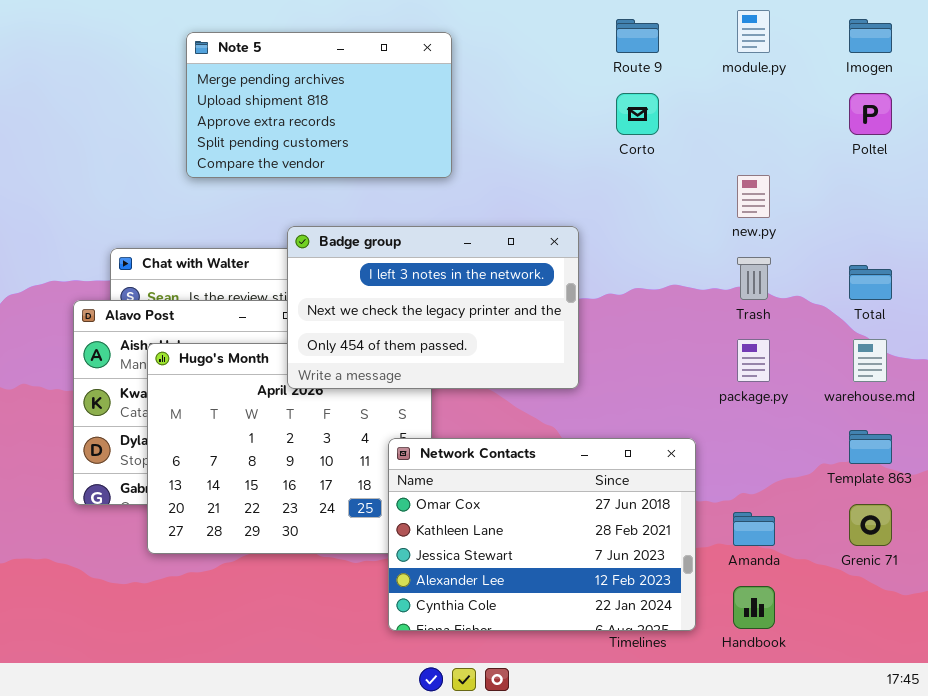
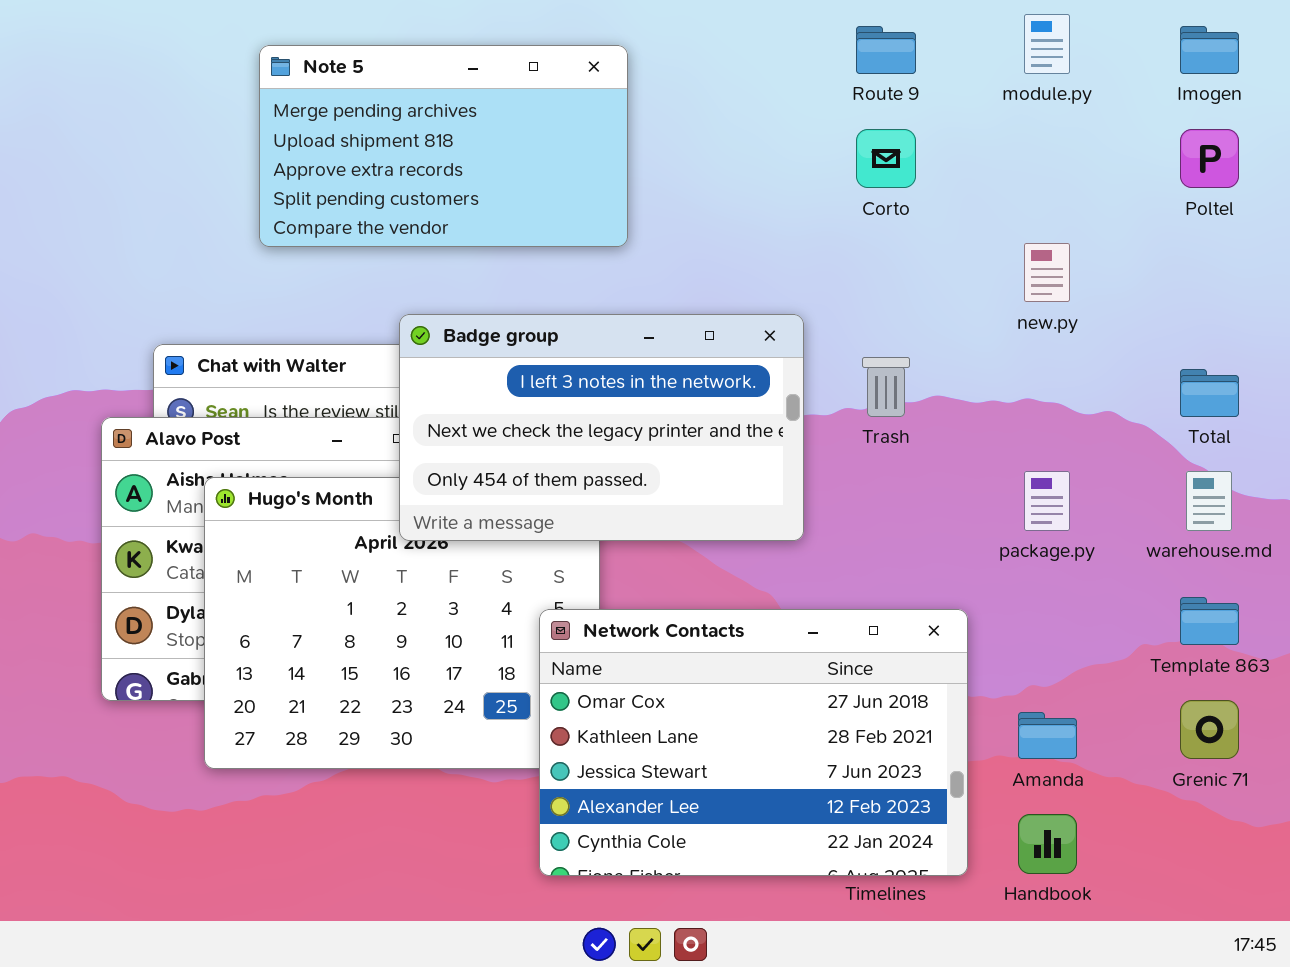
Trash: [737,257,771,300] -> [862,357,910,417], moved

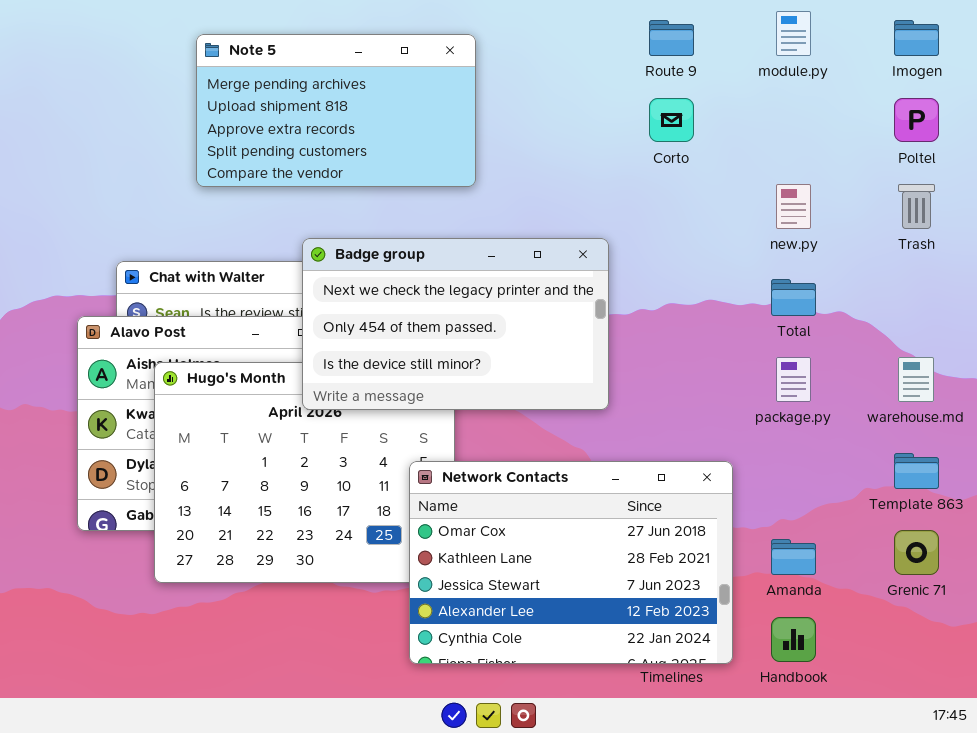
Badge group: [399,314,804,541] -> [302,238,609,410], scrolled down 1 row
Trash: [862,357,910,417] -> [898,184,935,229], moved
Total: [1180,369,1239,417] -> [771,279,816,316], moved

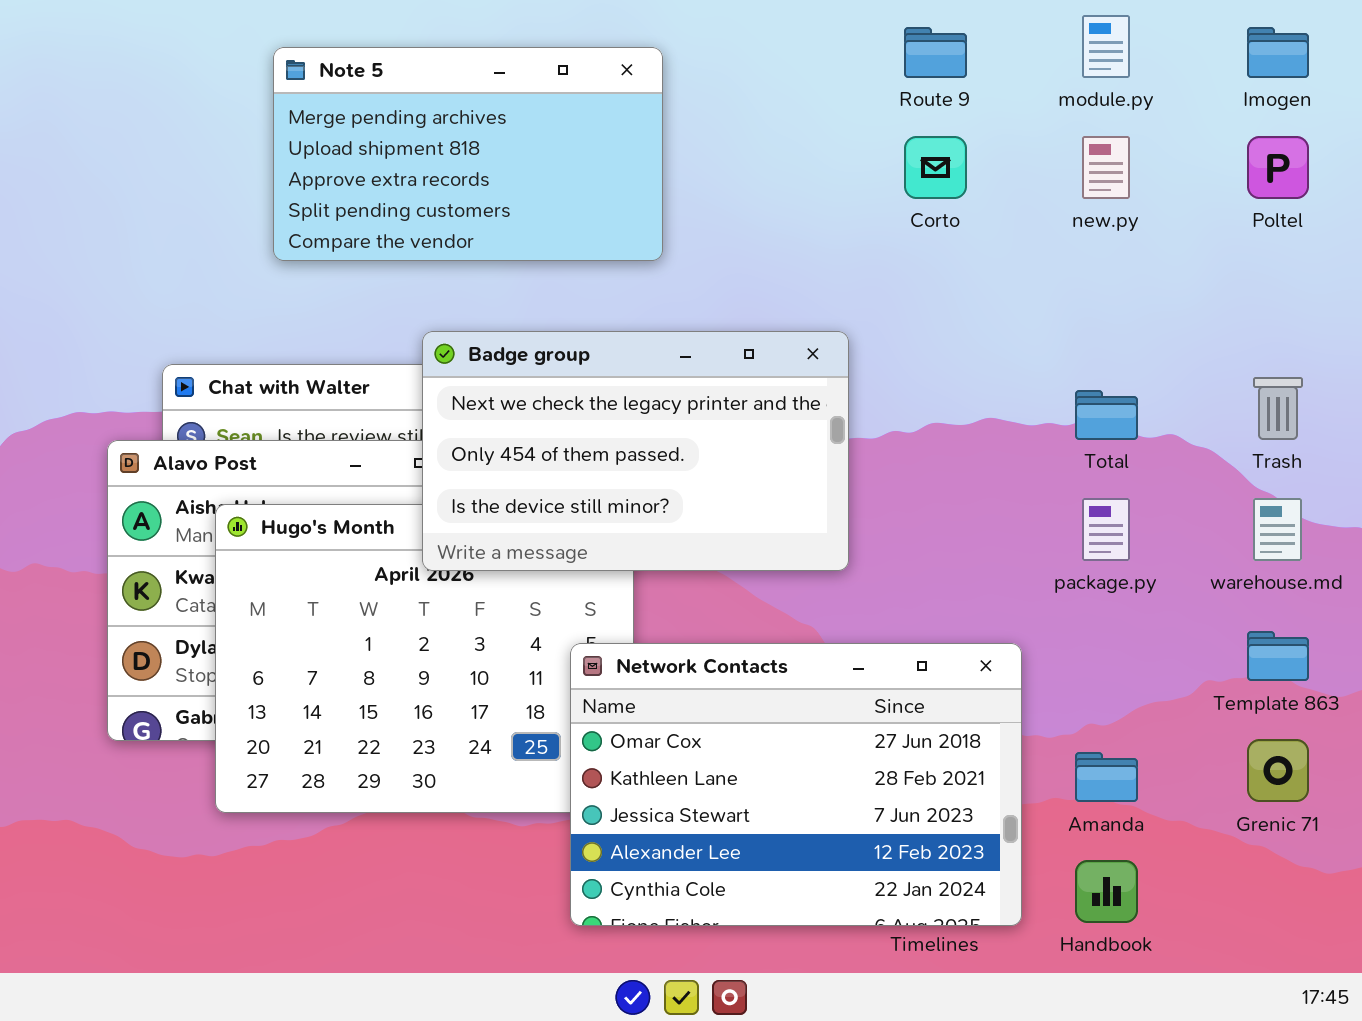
new.py: [776,184,811,229] -> [1082,136,1130,199], moved
Trash: [898,184,935,229] -> [1253,377,1303,440], moved

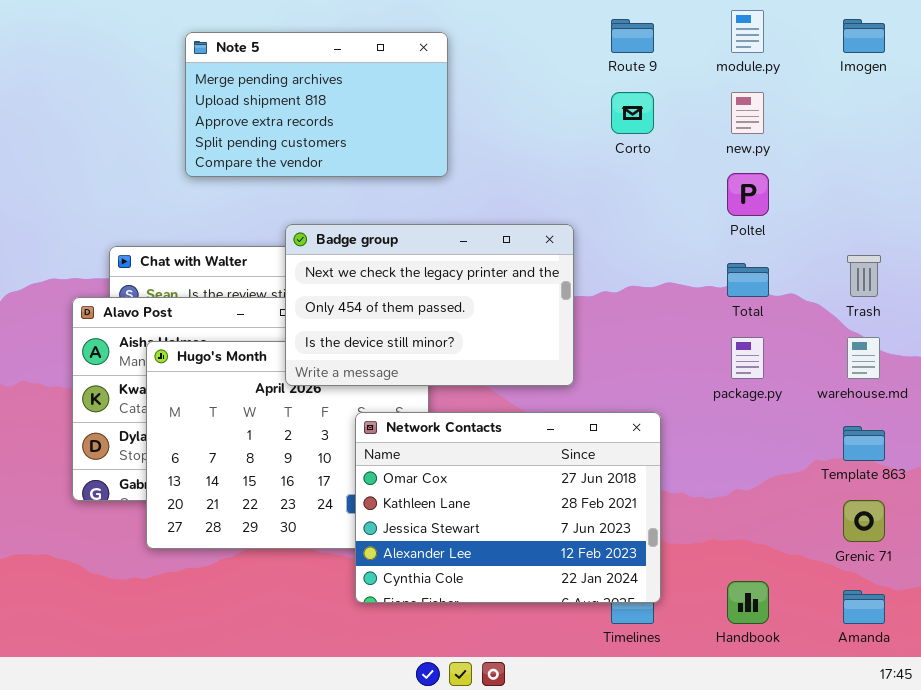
Poltel: [1247,136,1309,199] -> [727,173,769,216], moved
Network Contacts: [570,643,1022,926] -> [355,412,661,603], moved
Amanda: [1075,752,1138,802] -> [843,590,885,624], moved

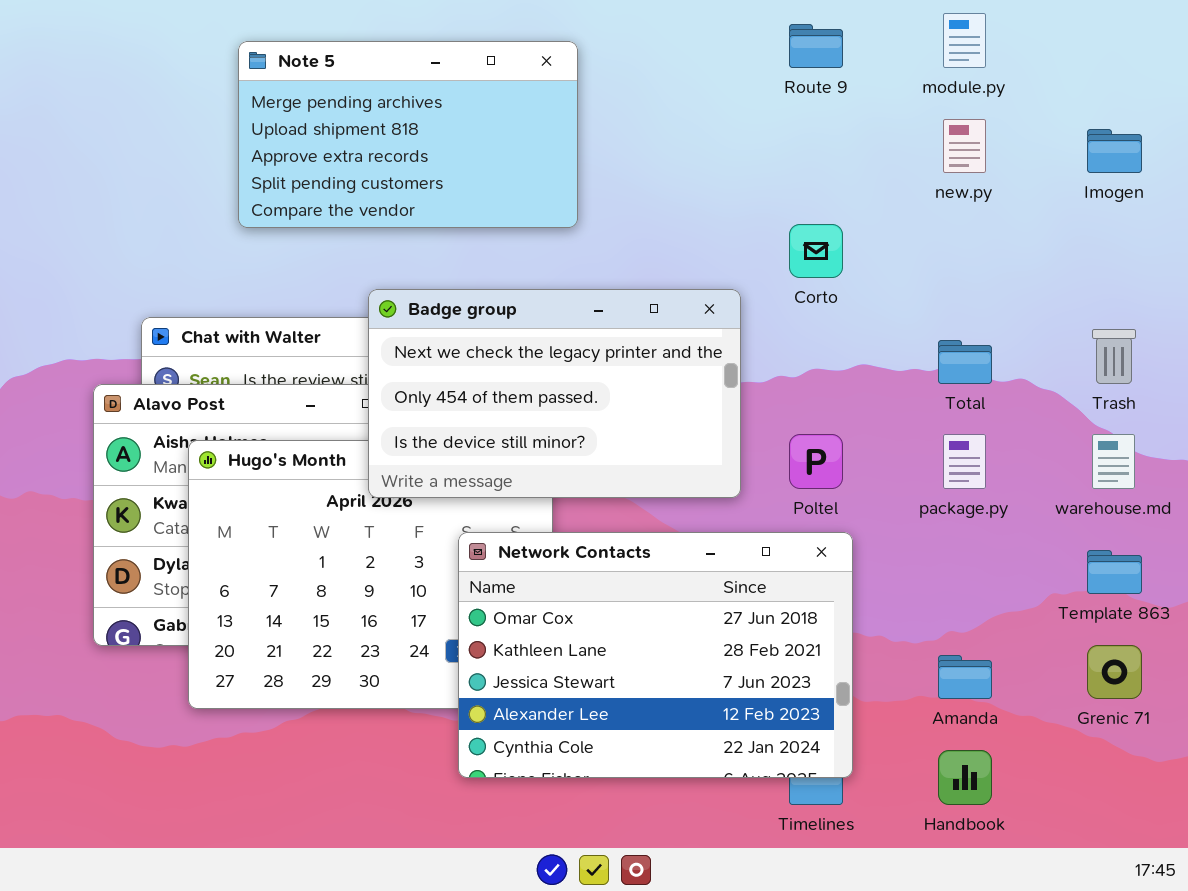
Imogen: [843,19,885,53] -> [1087,129,1142,173], moved
Corto: [611,92,654,134] -> [789,224,843,278], moved
Poltel: [727,173,769,216] -> [789,434,843,489], moved
Amanda: [843,590,885,624] -> [938,655,992,699], moved

